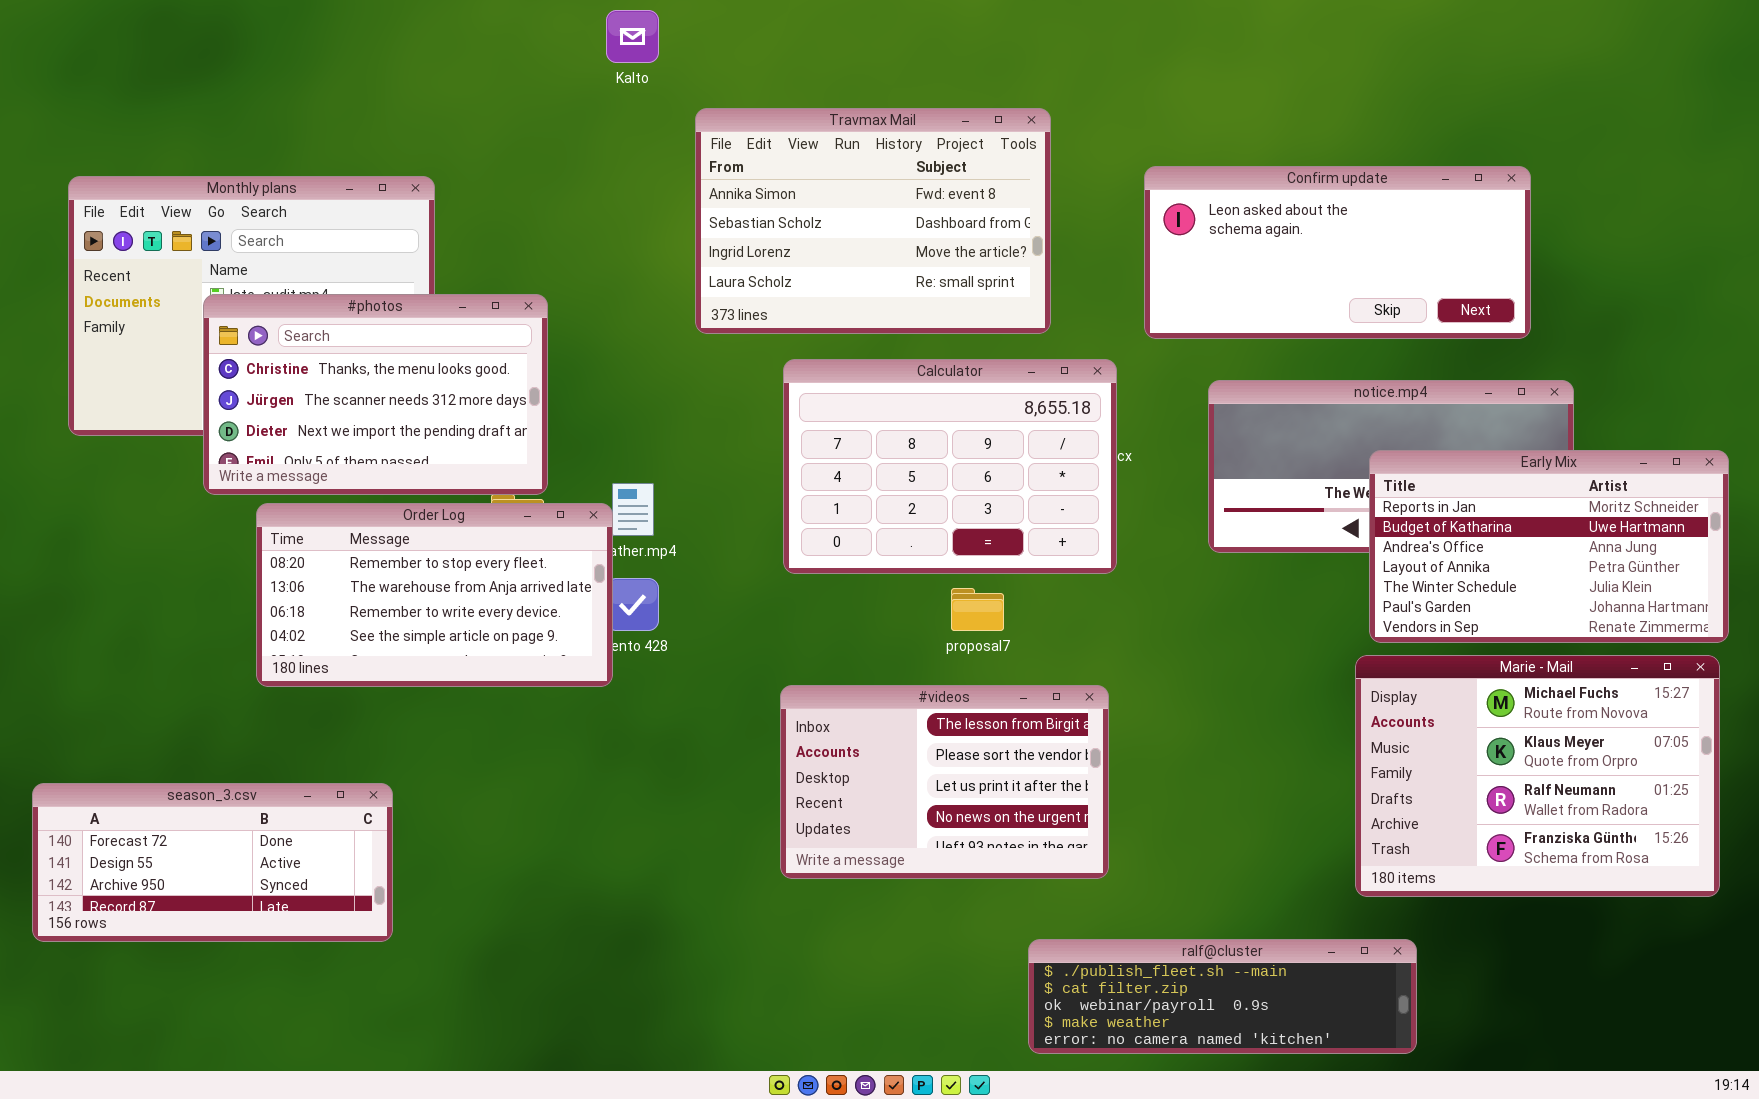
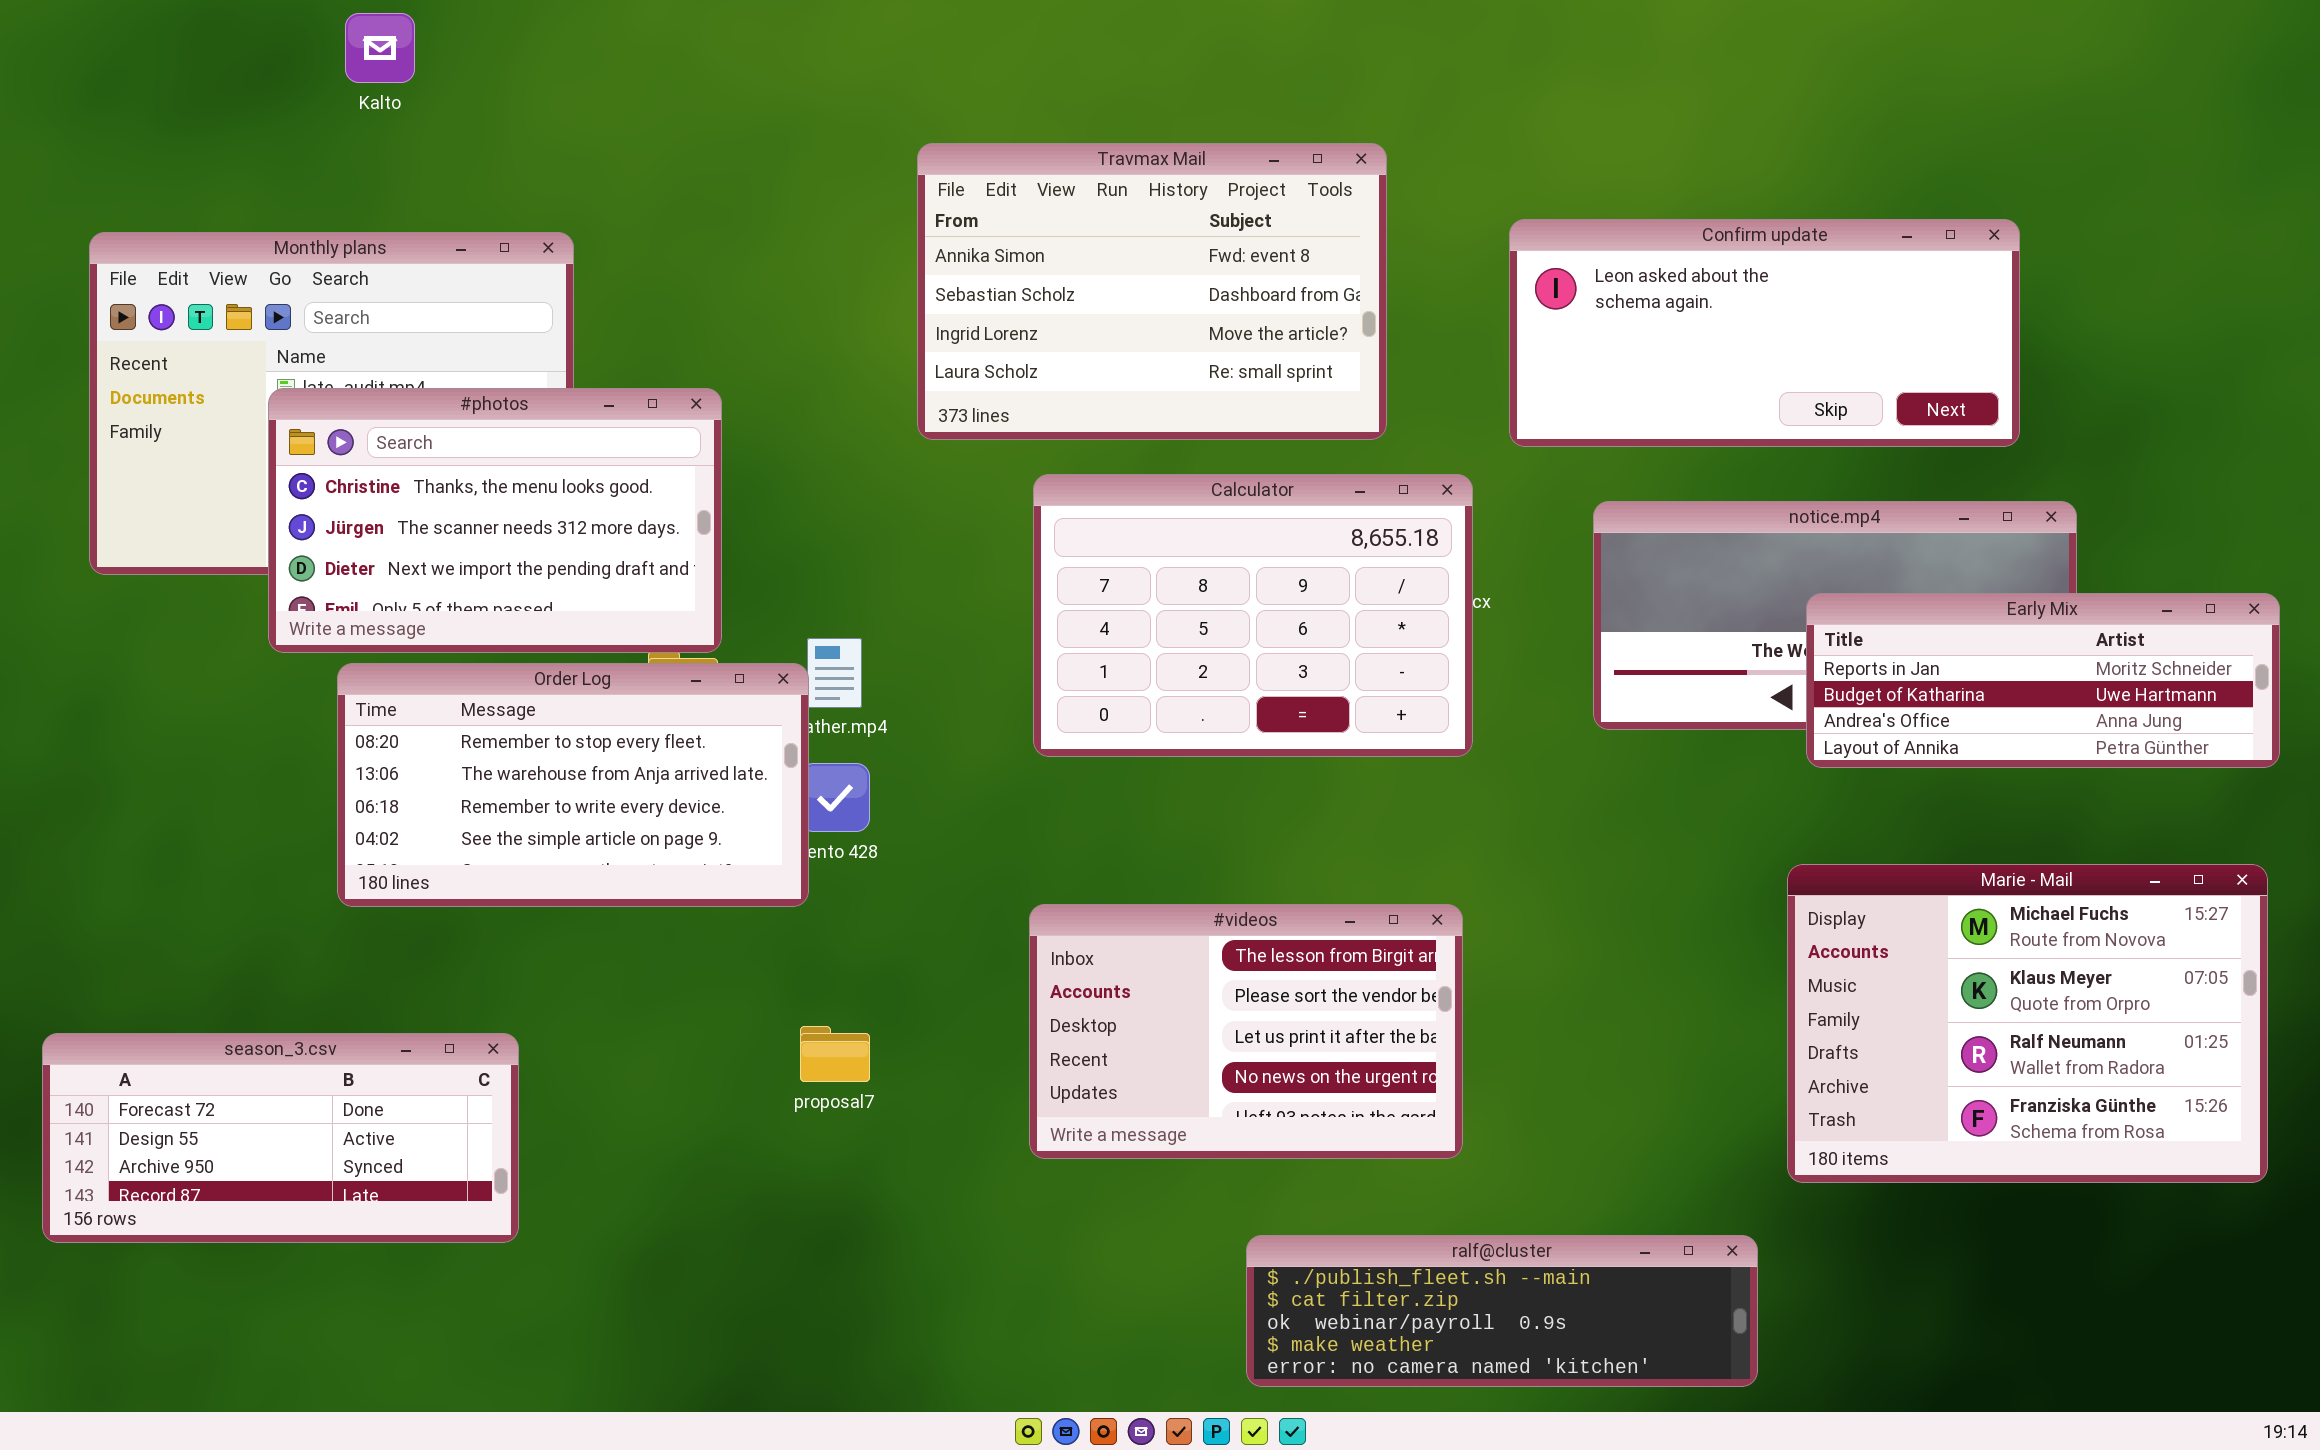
Kalto: [606,10,659,63] -> [345,13,415,83], moved
Early Mix: [1369,450,1729,643] -> [1806,593,2280,768], resized
proposal7: [951,588,1004,631] -> [800,1026,870,1082], moved
ralf@cluster: [1028,939,1417,1054] -> [1246,1235,1758,1387], moved

